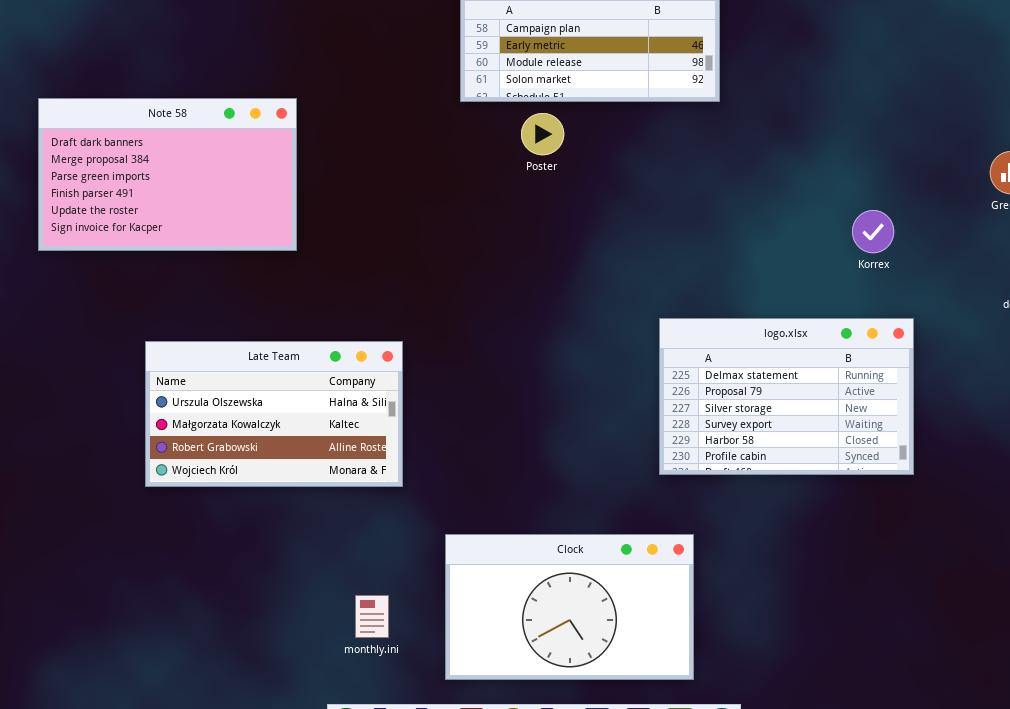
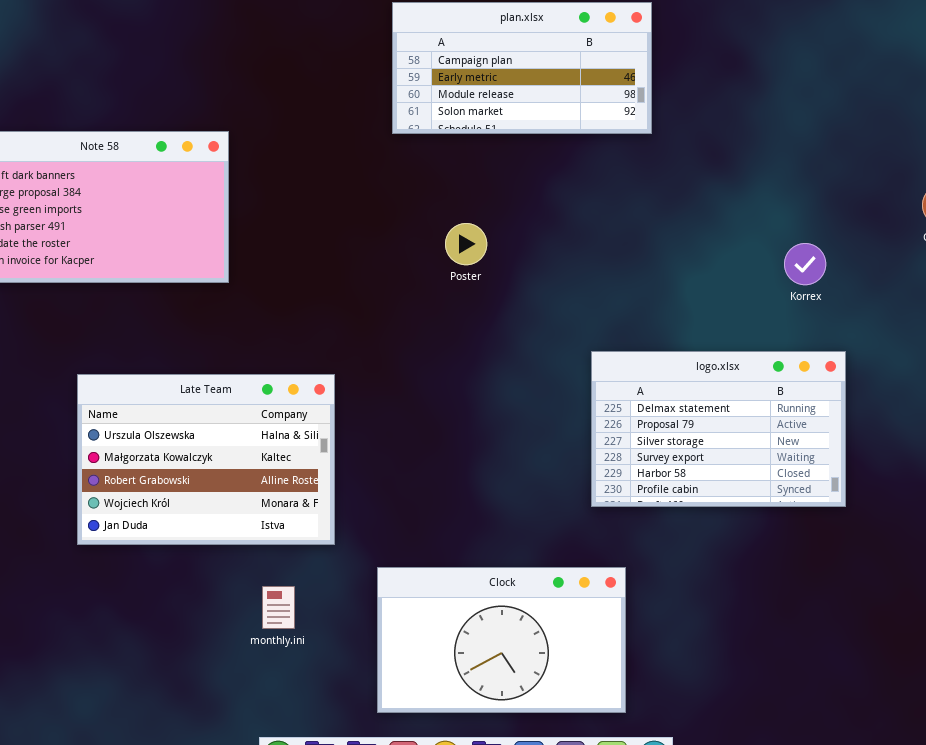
Poster: [521,113,564,155] -> [445,223,487,265], moved
Late Team: [145,341,403,487] -> [77,374,335,545], resized
monthly.ini: [355,595,389,638] -> [262,586,295,629], moved

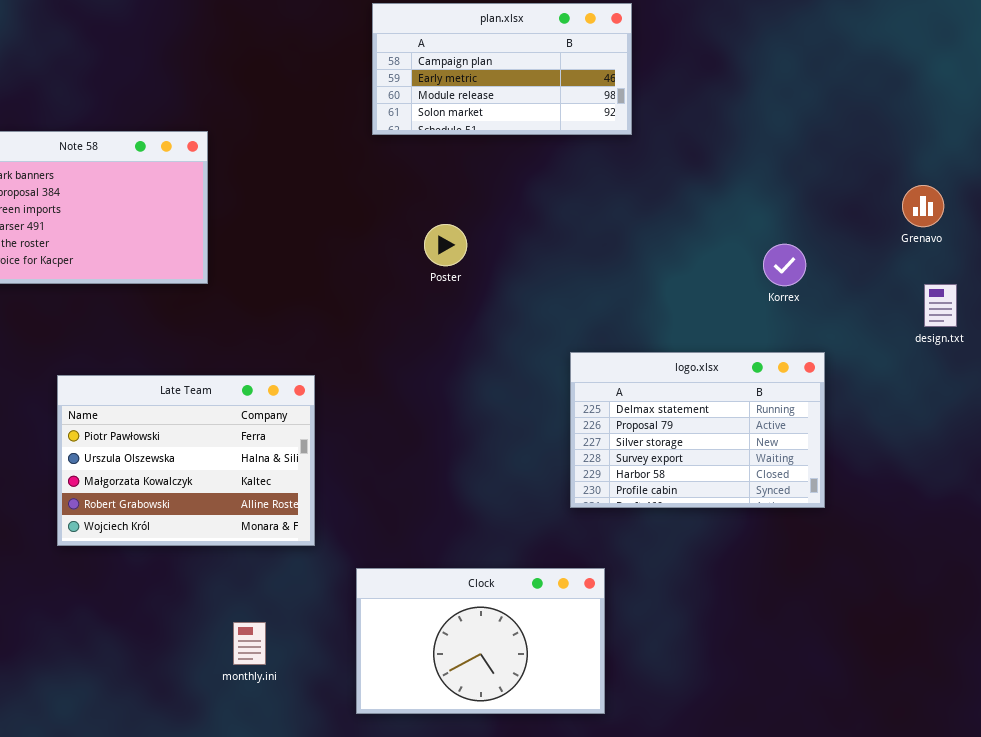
Late Team: [77,374,335,545] -> [57,375,315,546], scrolled up 1 row
monthly.ini: [262,586,295,629] -> [233,622,266,665], moved

